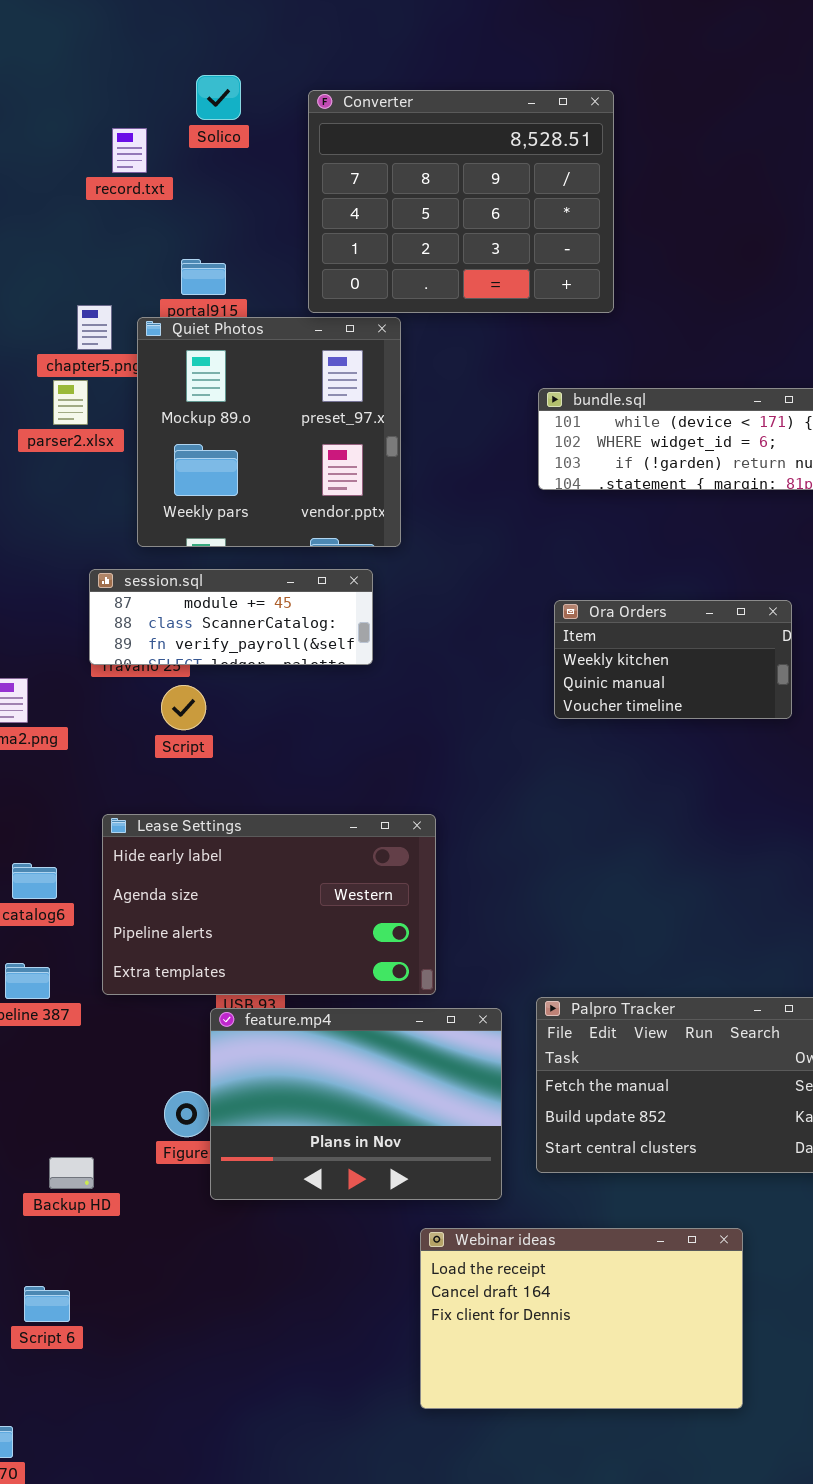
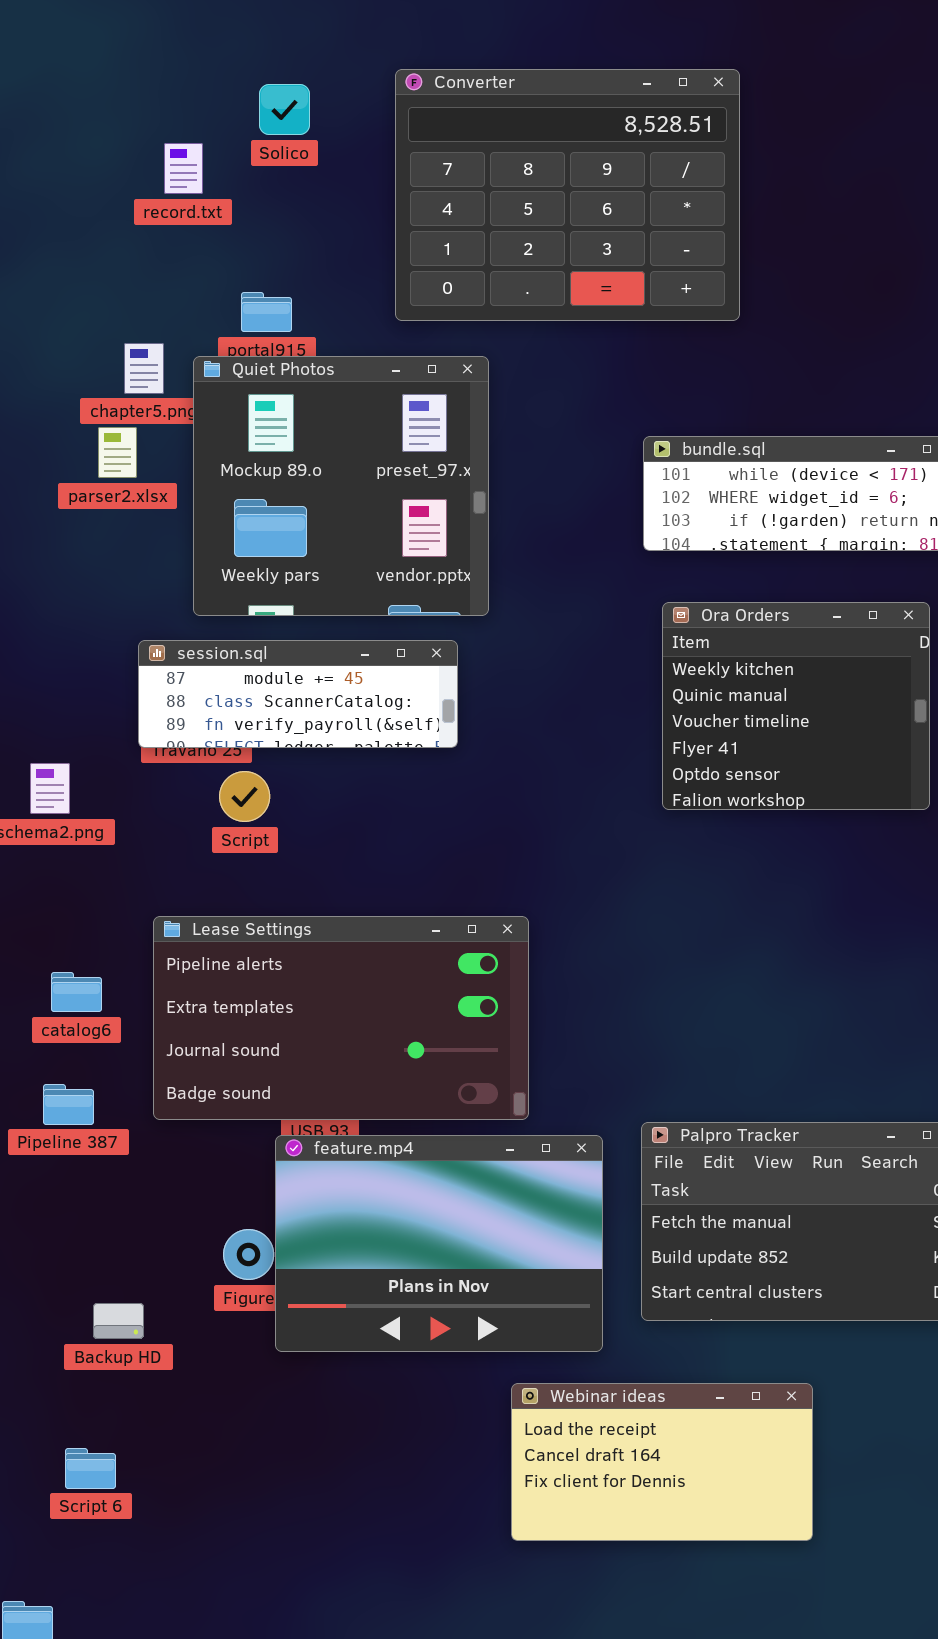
Converter: [308,90,614,313] -> [395,69,740,321], moved
Ora Orders: [554,600,792,719] -> [662,602,930,810], resized
Lease Settings: [102,814,436,995] -> [153,916,529,1120], scrolled down 2 rows
Webinar ideas: [420,1228,743,1409] -> [511,1383,813,1541], resized

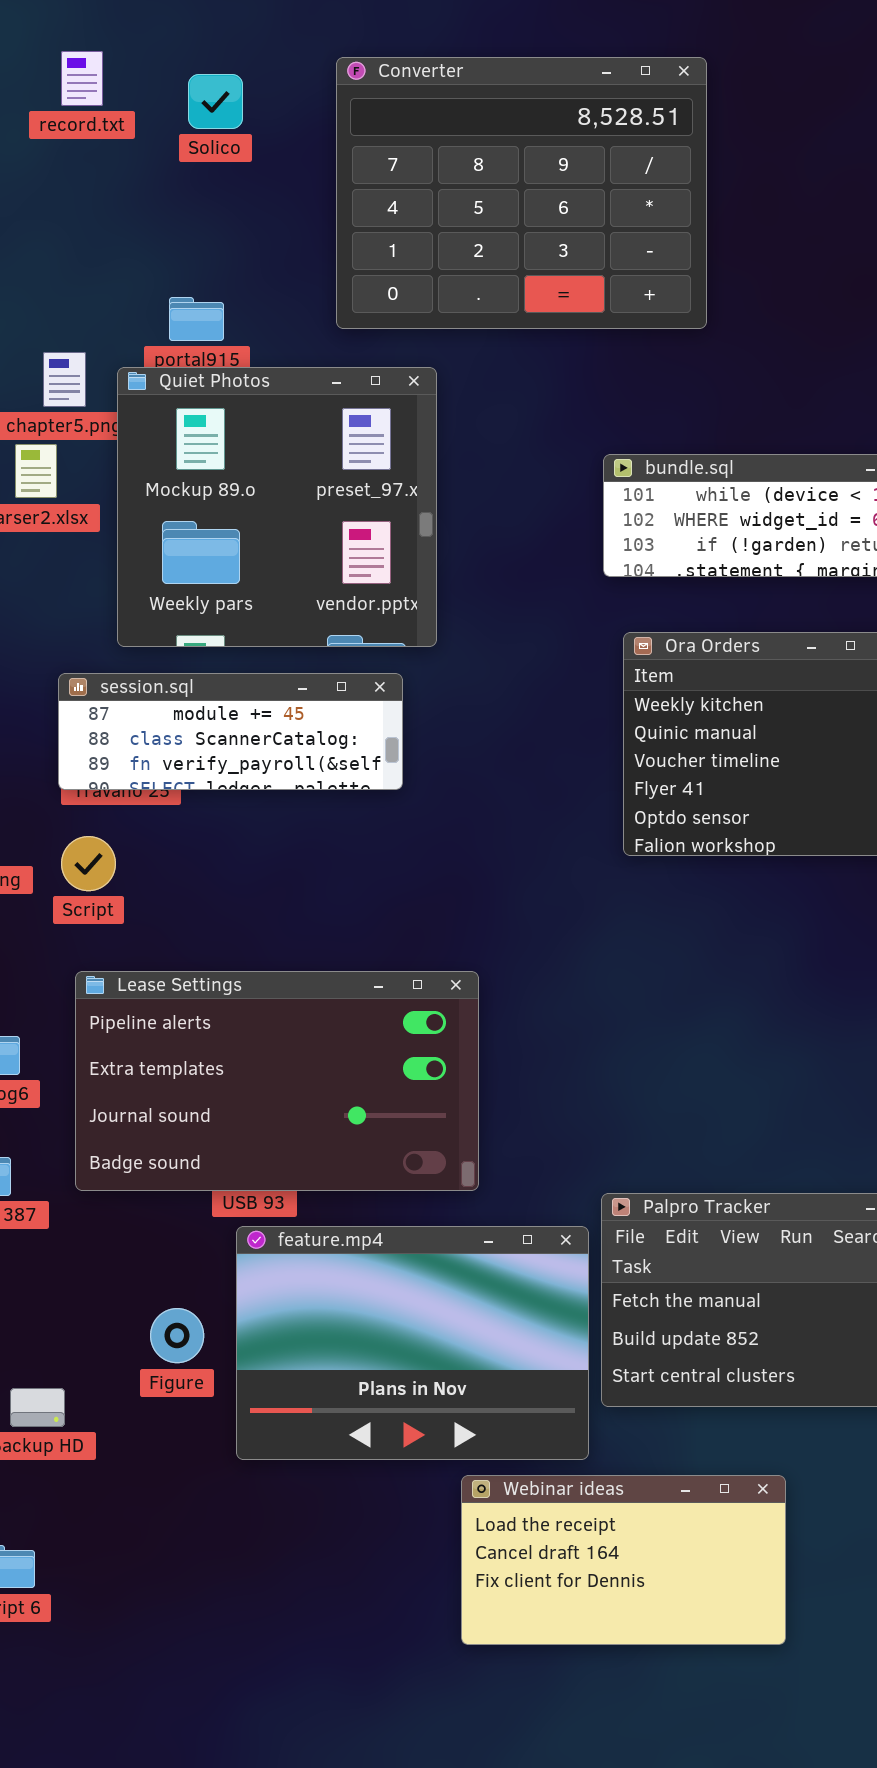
record.txt: [164,143,203,194] -> [61,51,103,106], moved
Script: [219,771,270,822] -> [61,836,116,891], moved
feature.mp4: [275,1135,603,1352] -> [236,1226,589,1460], moved

